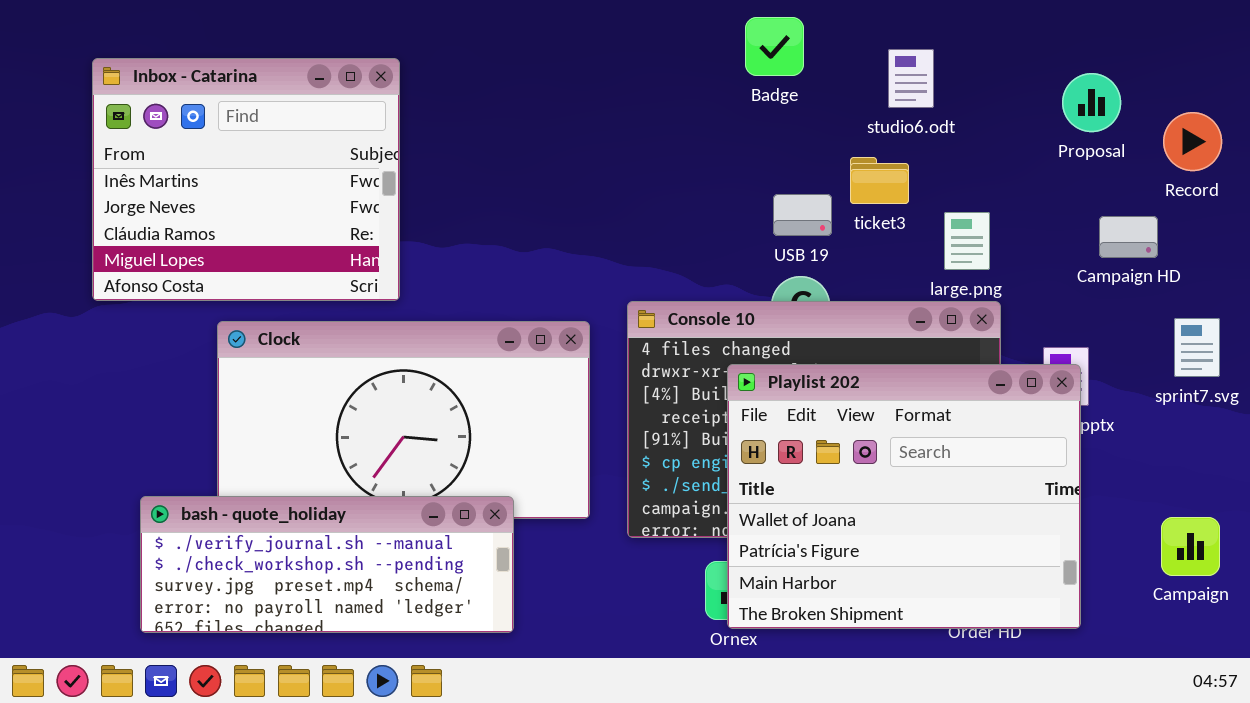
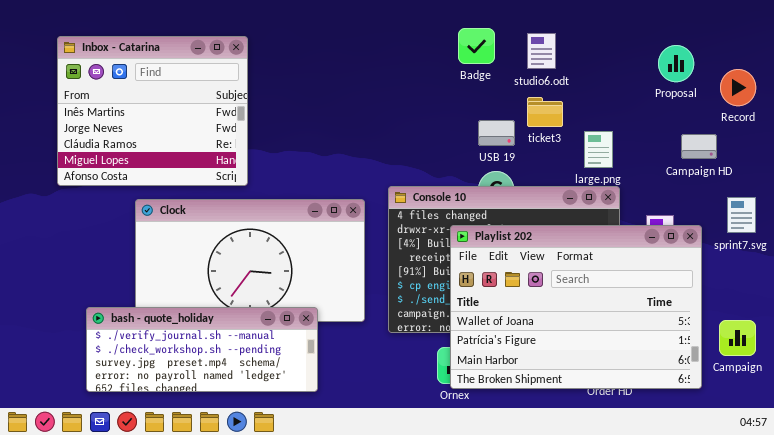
Badge: [745,17,804,76] -> [458,28,495,64], moved
studio6.odt: [888,49,934,108] -> [527,33,556,69], moved
Playlist 202: [727,364,1081,629] -> [450,225,702,389], resized

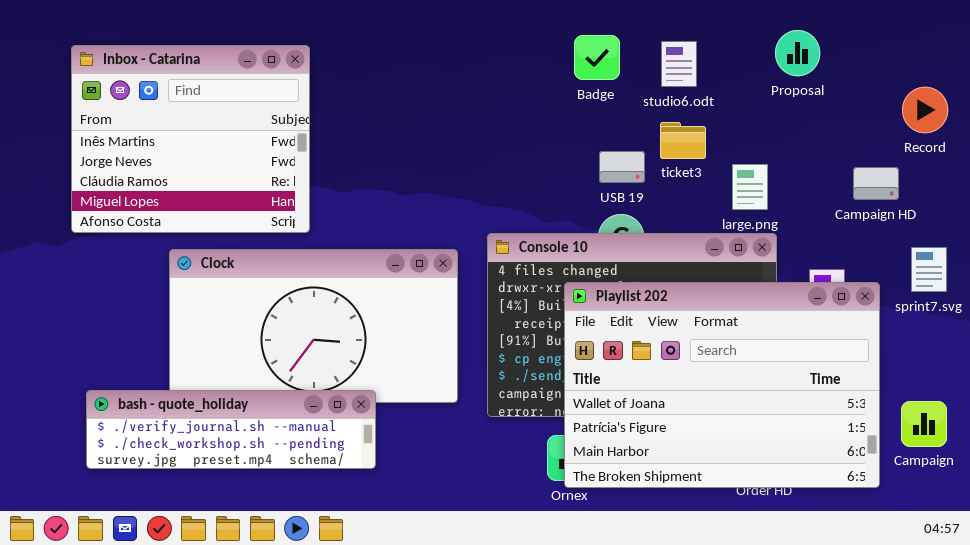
Proposal: [658,45,694,82] -> [775,30,820,76], moved
bash - quote_holiday: [86,307,318,392] -> [86,390,376,469], moved, resized

